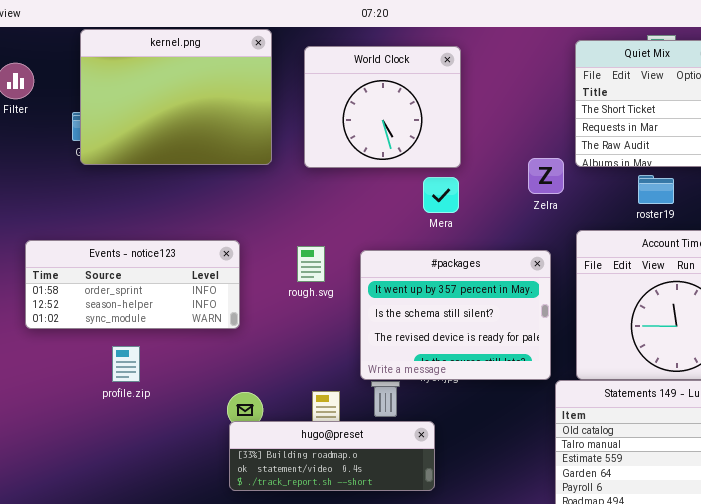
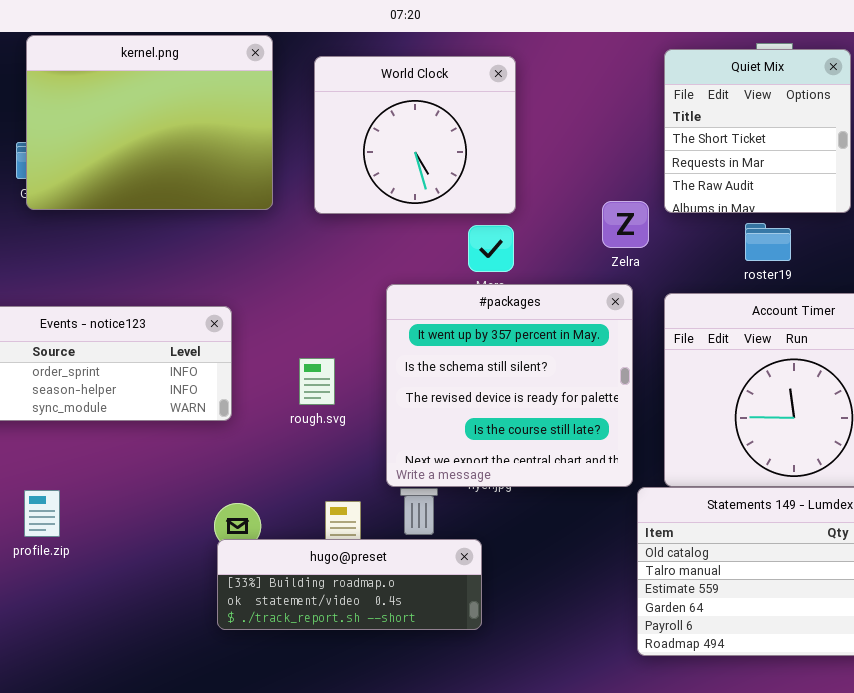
rough.svg: [297,246,325,282] -> [299,358,335,405], moved
#packages: [360,250,551,380] -> [386,284,633,487], resized
profile.zip: [112,346,140,382] -> [24,490,60,537], moved

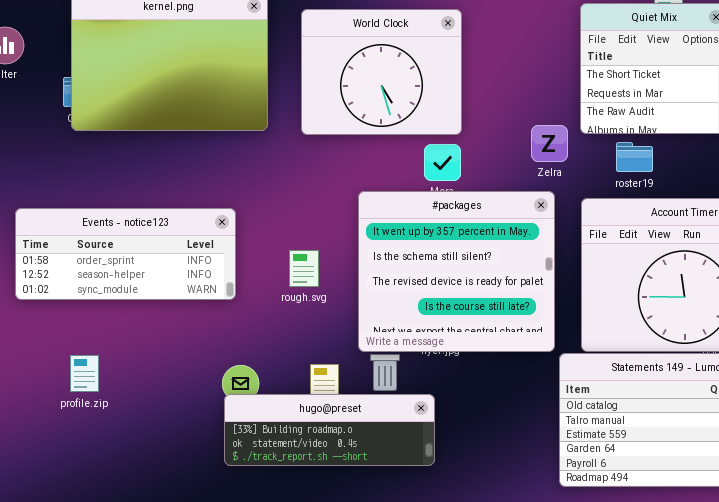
roster19: [745,223,791,261] -> [616,142,653,172], moved

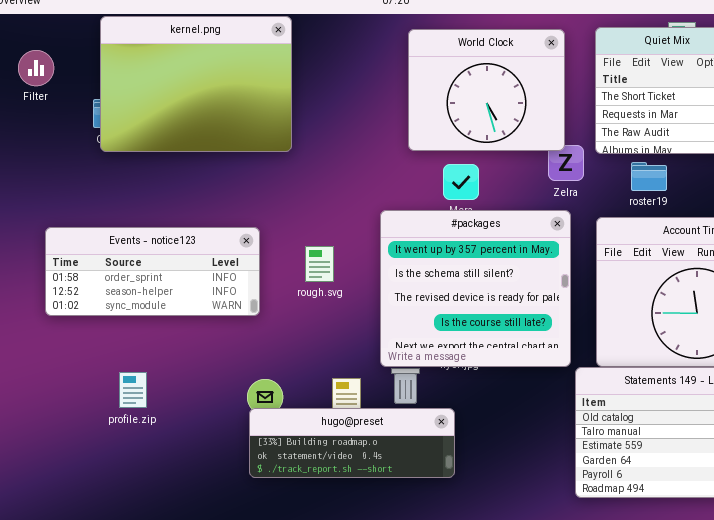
World Clock: [301,9,462,135] -> [408,29,565,151], moved
rough.svg: [289,250,319,287] -> [305,246,334,282], moved
profile.zip: [70,355,99,392] -> [119,372,147,408], moved

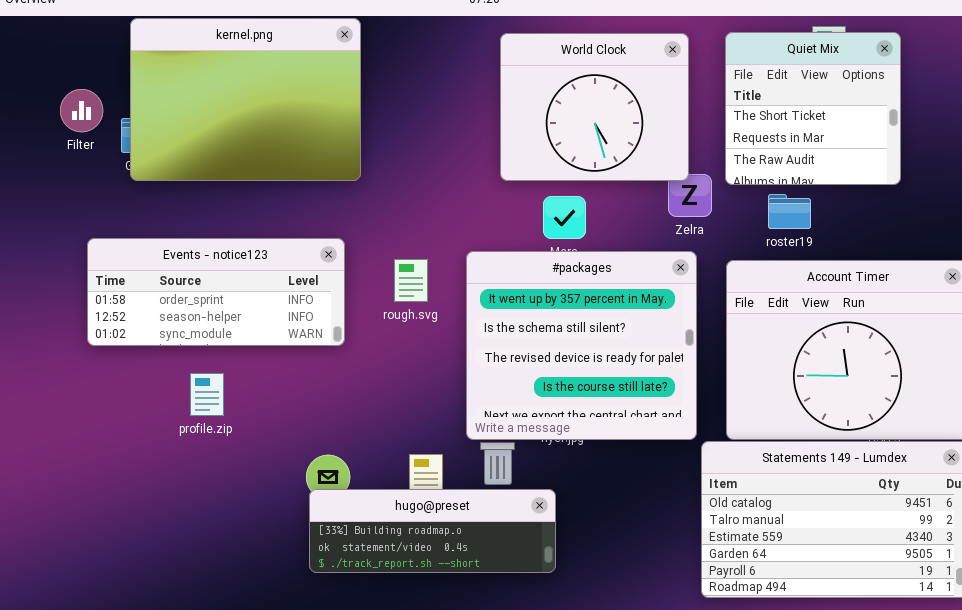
Filter: [18,50,54,86] -> [60,89,103,132], moved
Events - notice123: [45,227,260,316] -> [87,238,345,346], moved
rough.svg: [305,246,334,282] -> [394,259,428,302], moved
profile.zip: [119,372,147,408] -> [190,373,224,416], moved

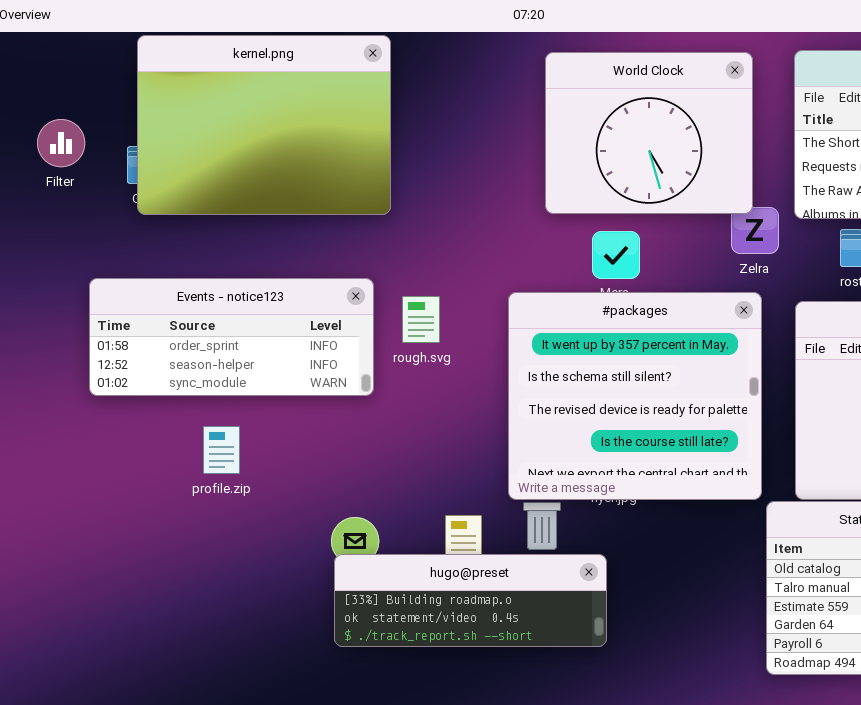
Filter: [60,89,103,132] -> [37,119,85,167], moved
rough.svg: [394,259,428,302] -> [402,296,440,343], moved

